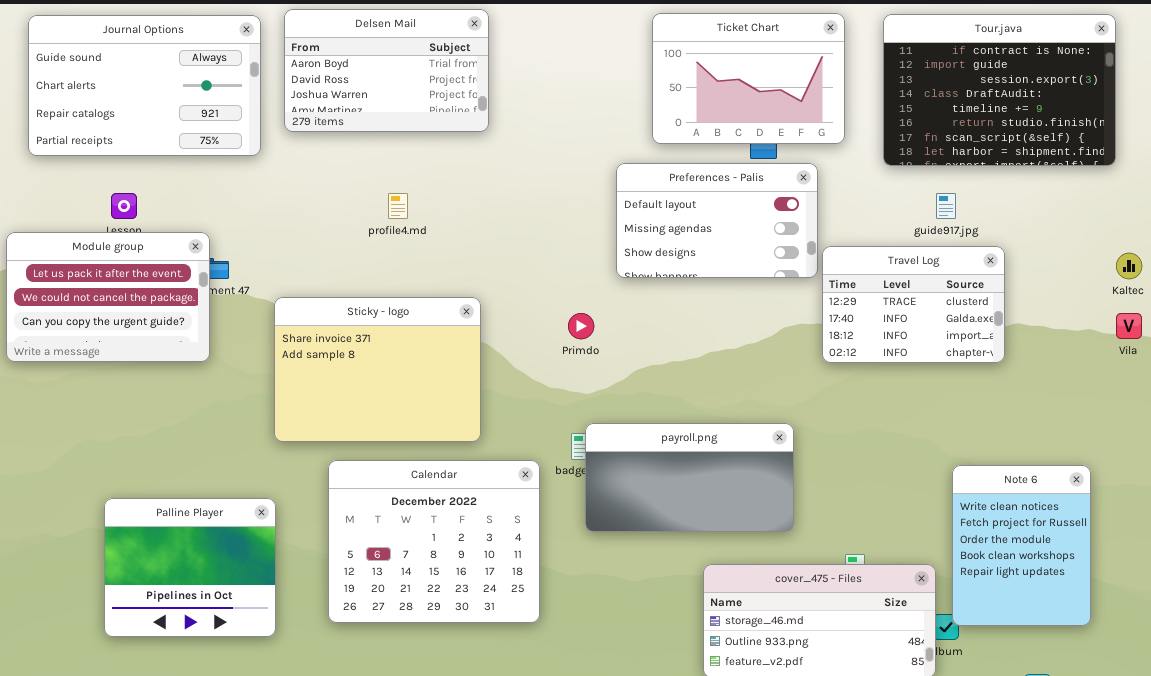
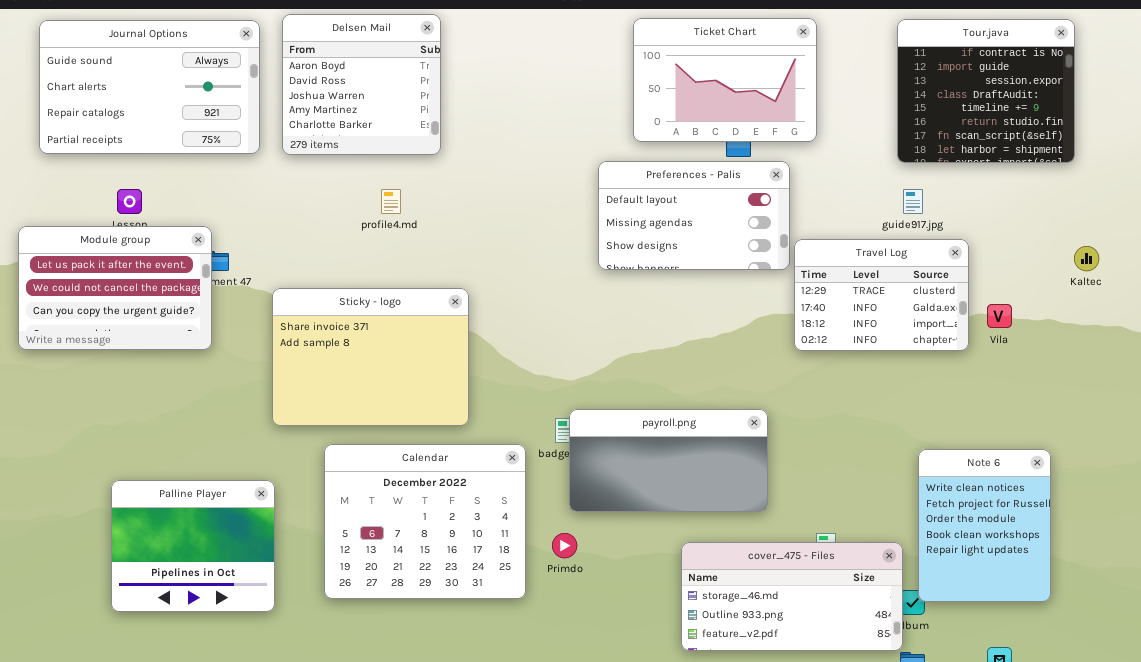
Delsen Mail: [284,9,489,132] -> [282,14,441,155], resized
Tour.java: [883,14,1116,166] -> [897,19,1075,163], resized
Primdo: [568,313,594,339] -> [552,533,577,558], moved
Vila: [1116,313,1142,339] -> [987,304,1012,328], moved

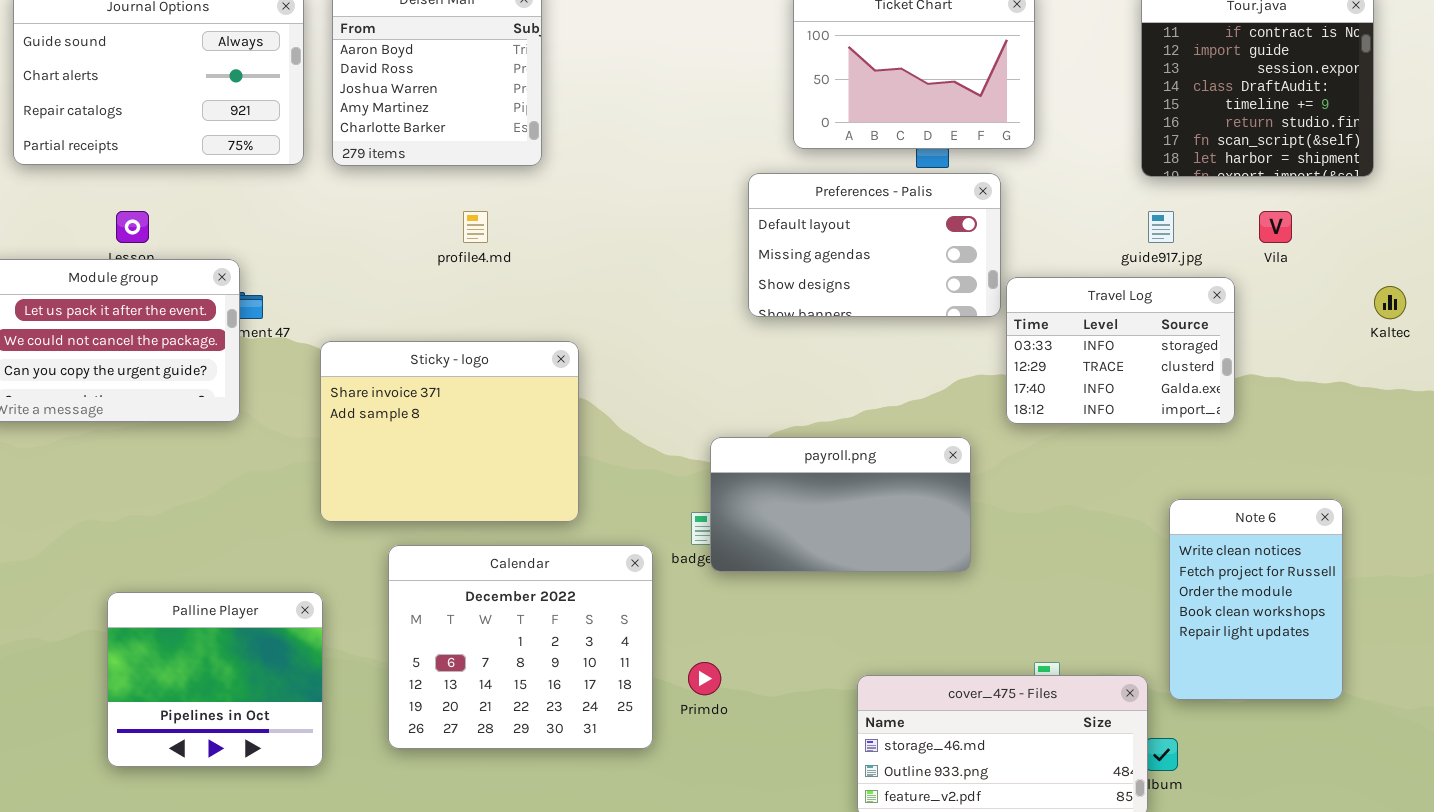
Travel Log: [794,239,969,351] -> [1006,277,1235,424], scrolled up 1 row
Vila: [987,304,1012,328] -> [1259,211,1292,243], moved
payroll.png: [569,409,768,512] -> [710,437,971,572], moved
Note 6: [918,449,1051,602] -> [1169,499,1343,700], moved

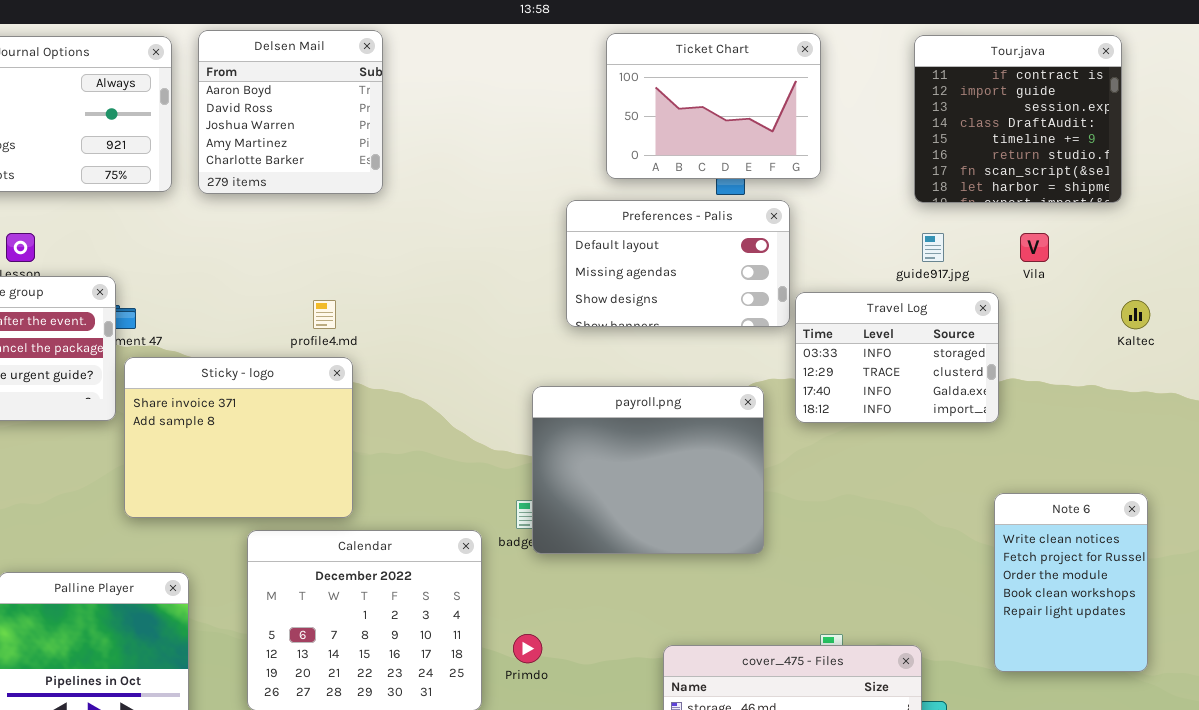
profile4.md: [463,211,488,243] -> [313,300,336,329], moved
Sticky - logo: [320,341,579,522] -> [124,357,353,518], moved
payroll.png: [710,437,971,572] -> [532,386,764,554], resized
Note 6: [1169,499,1343,700] -> [994,493,1148,672], moved

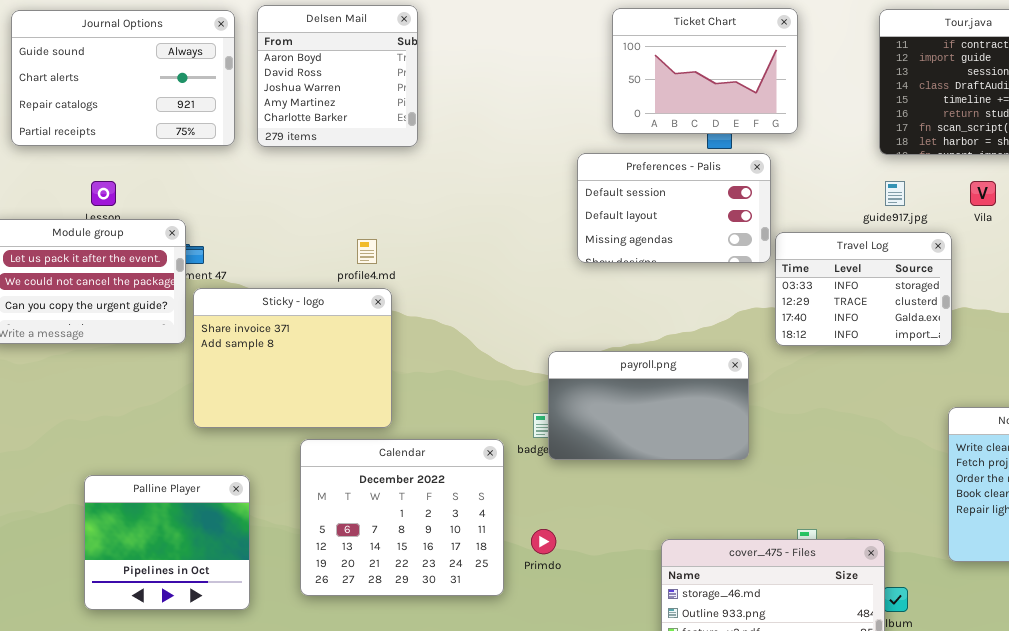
Preferences - Palis: [566,200,790,327] -> [577,153,771,263], scrolled up 1 row
payroll.png: [532,386,764,554] -> [548,351,749,460], resized

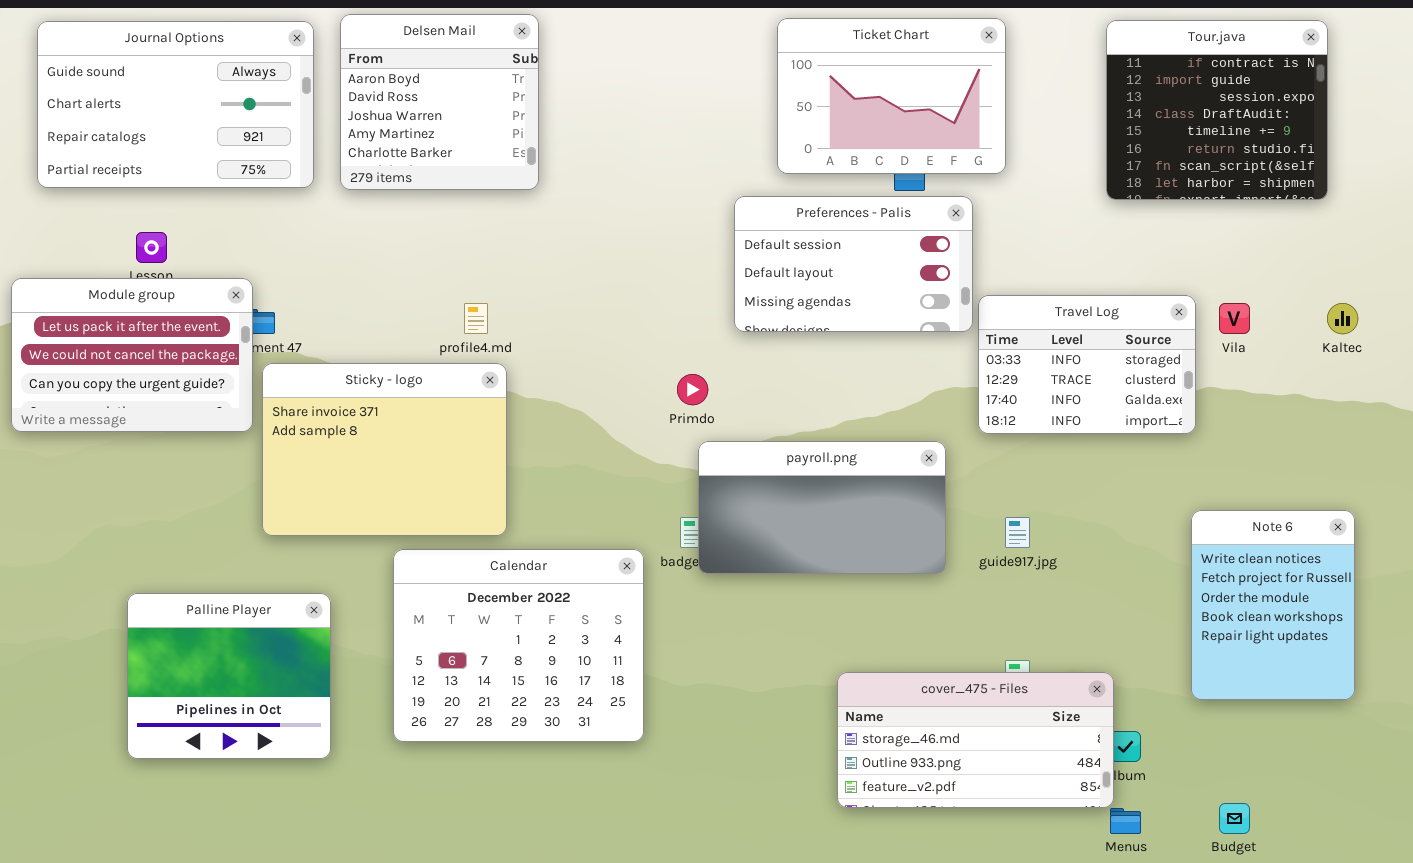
guide917.jpg: [885,181,905,206] -> [1005,517,1030,548], moved
Vila: [970,181,996,206] -> [1219,303,1250,334], moved
Primdo: [531,529,556,554] -> [677,374,708,405], moved

